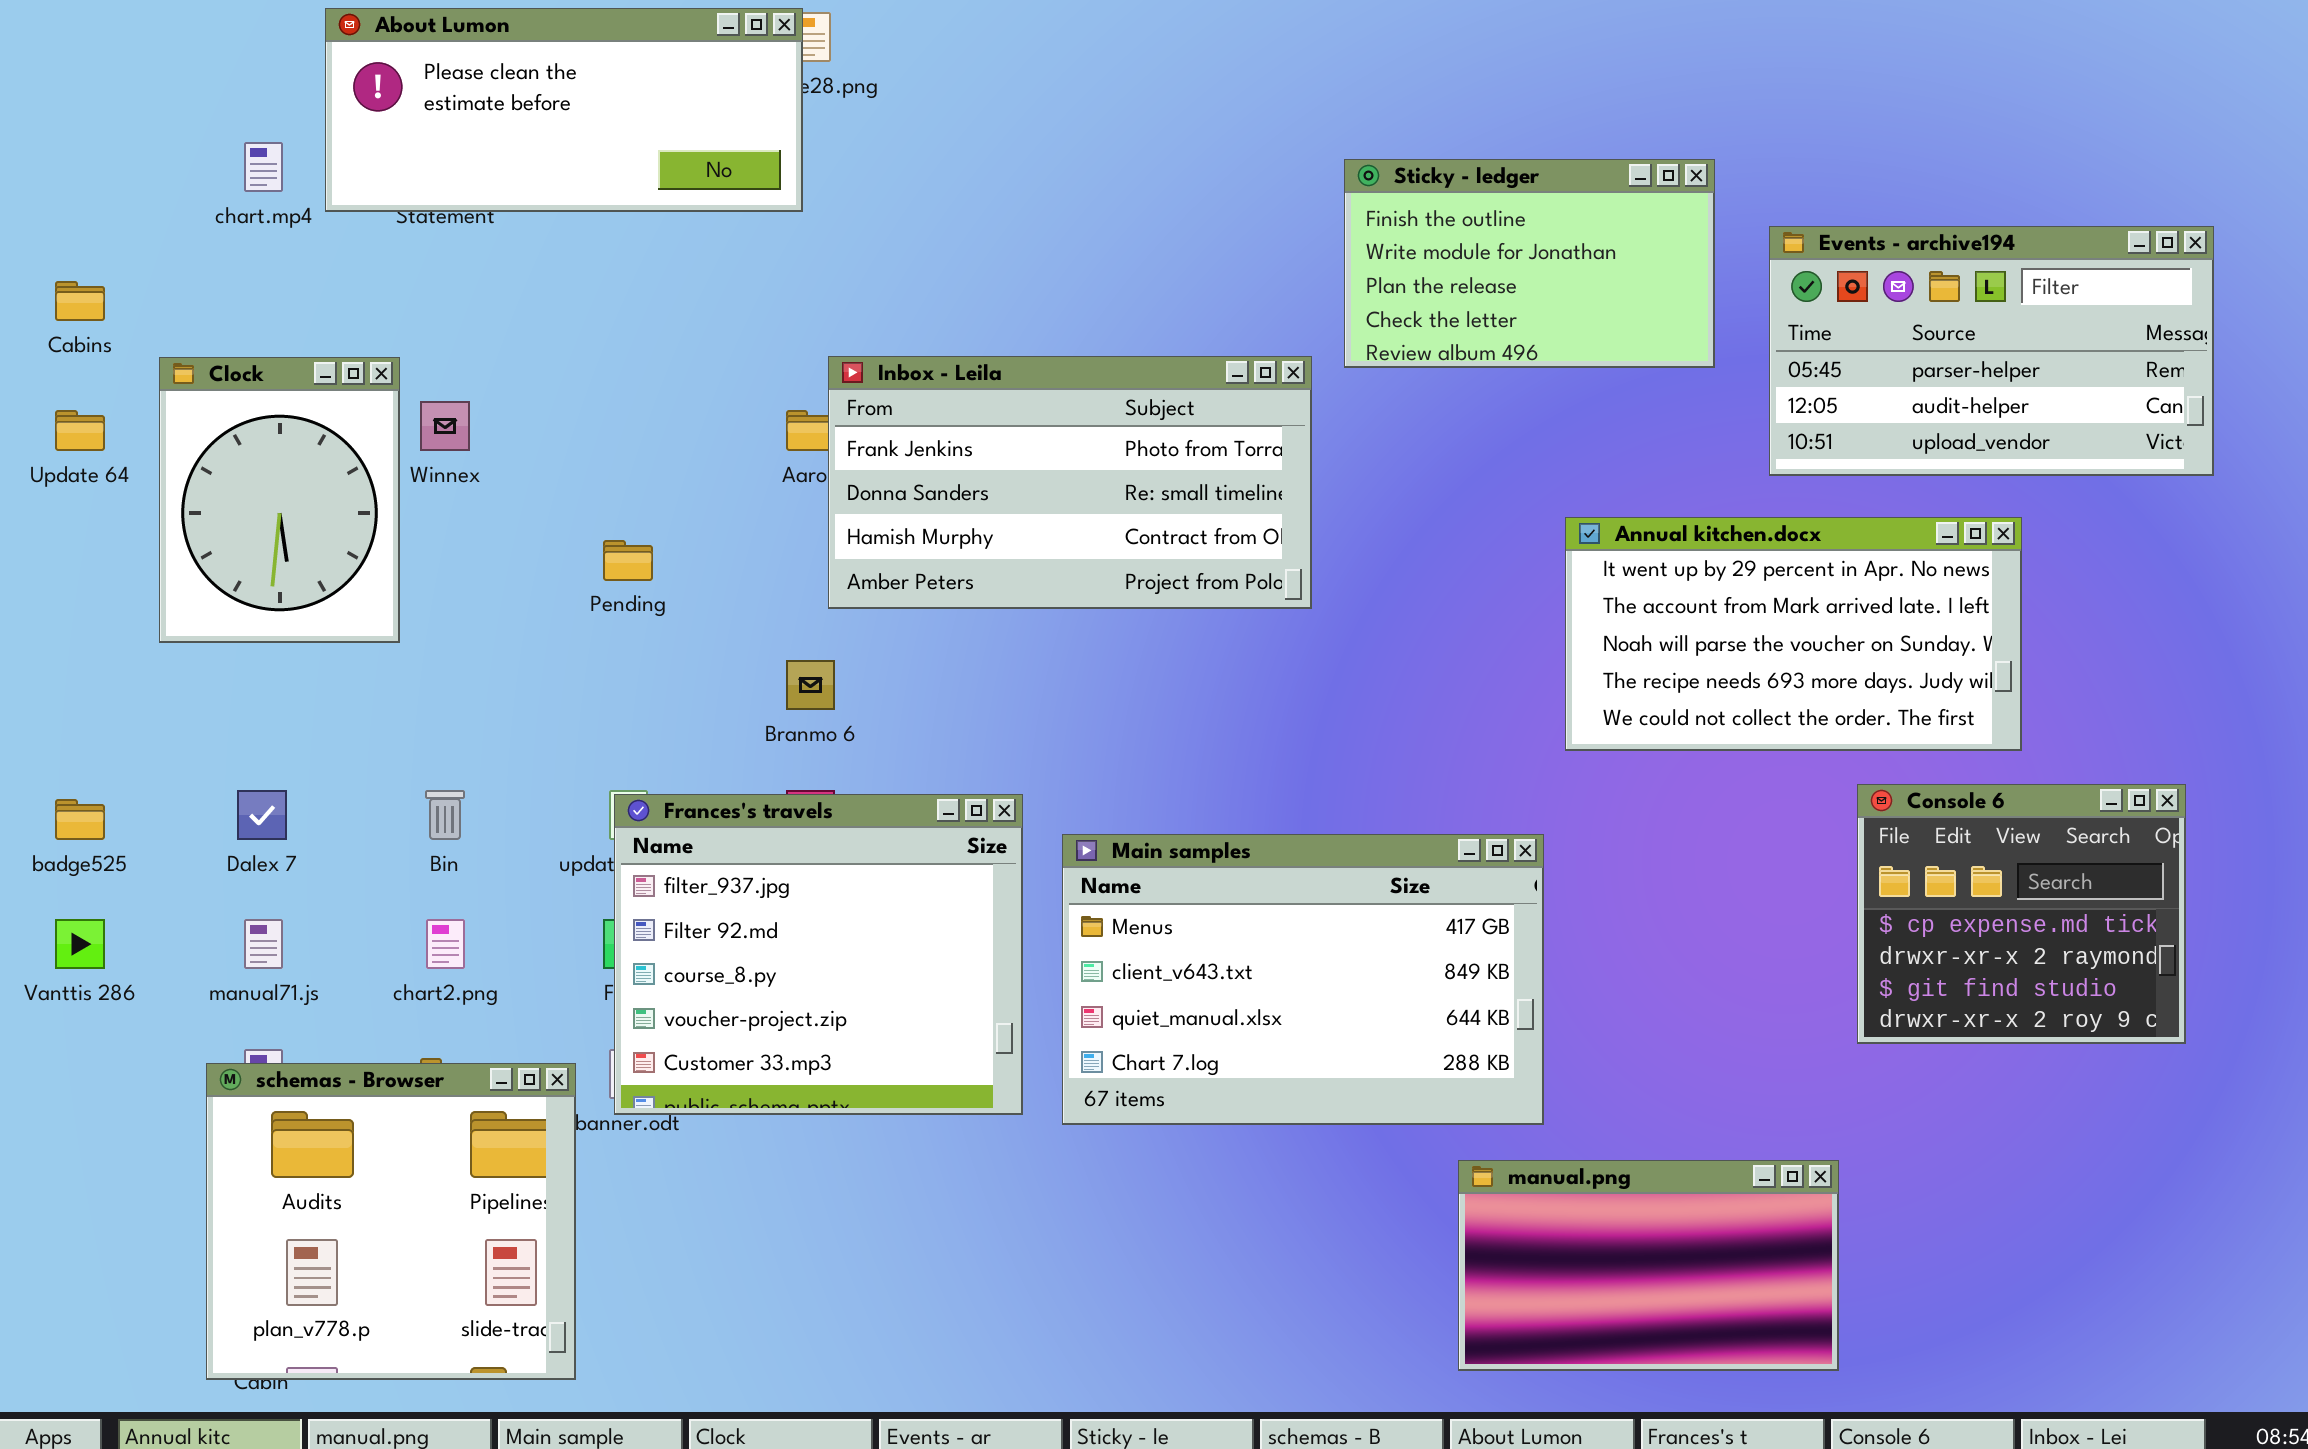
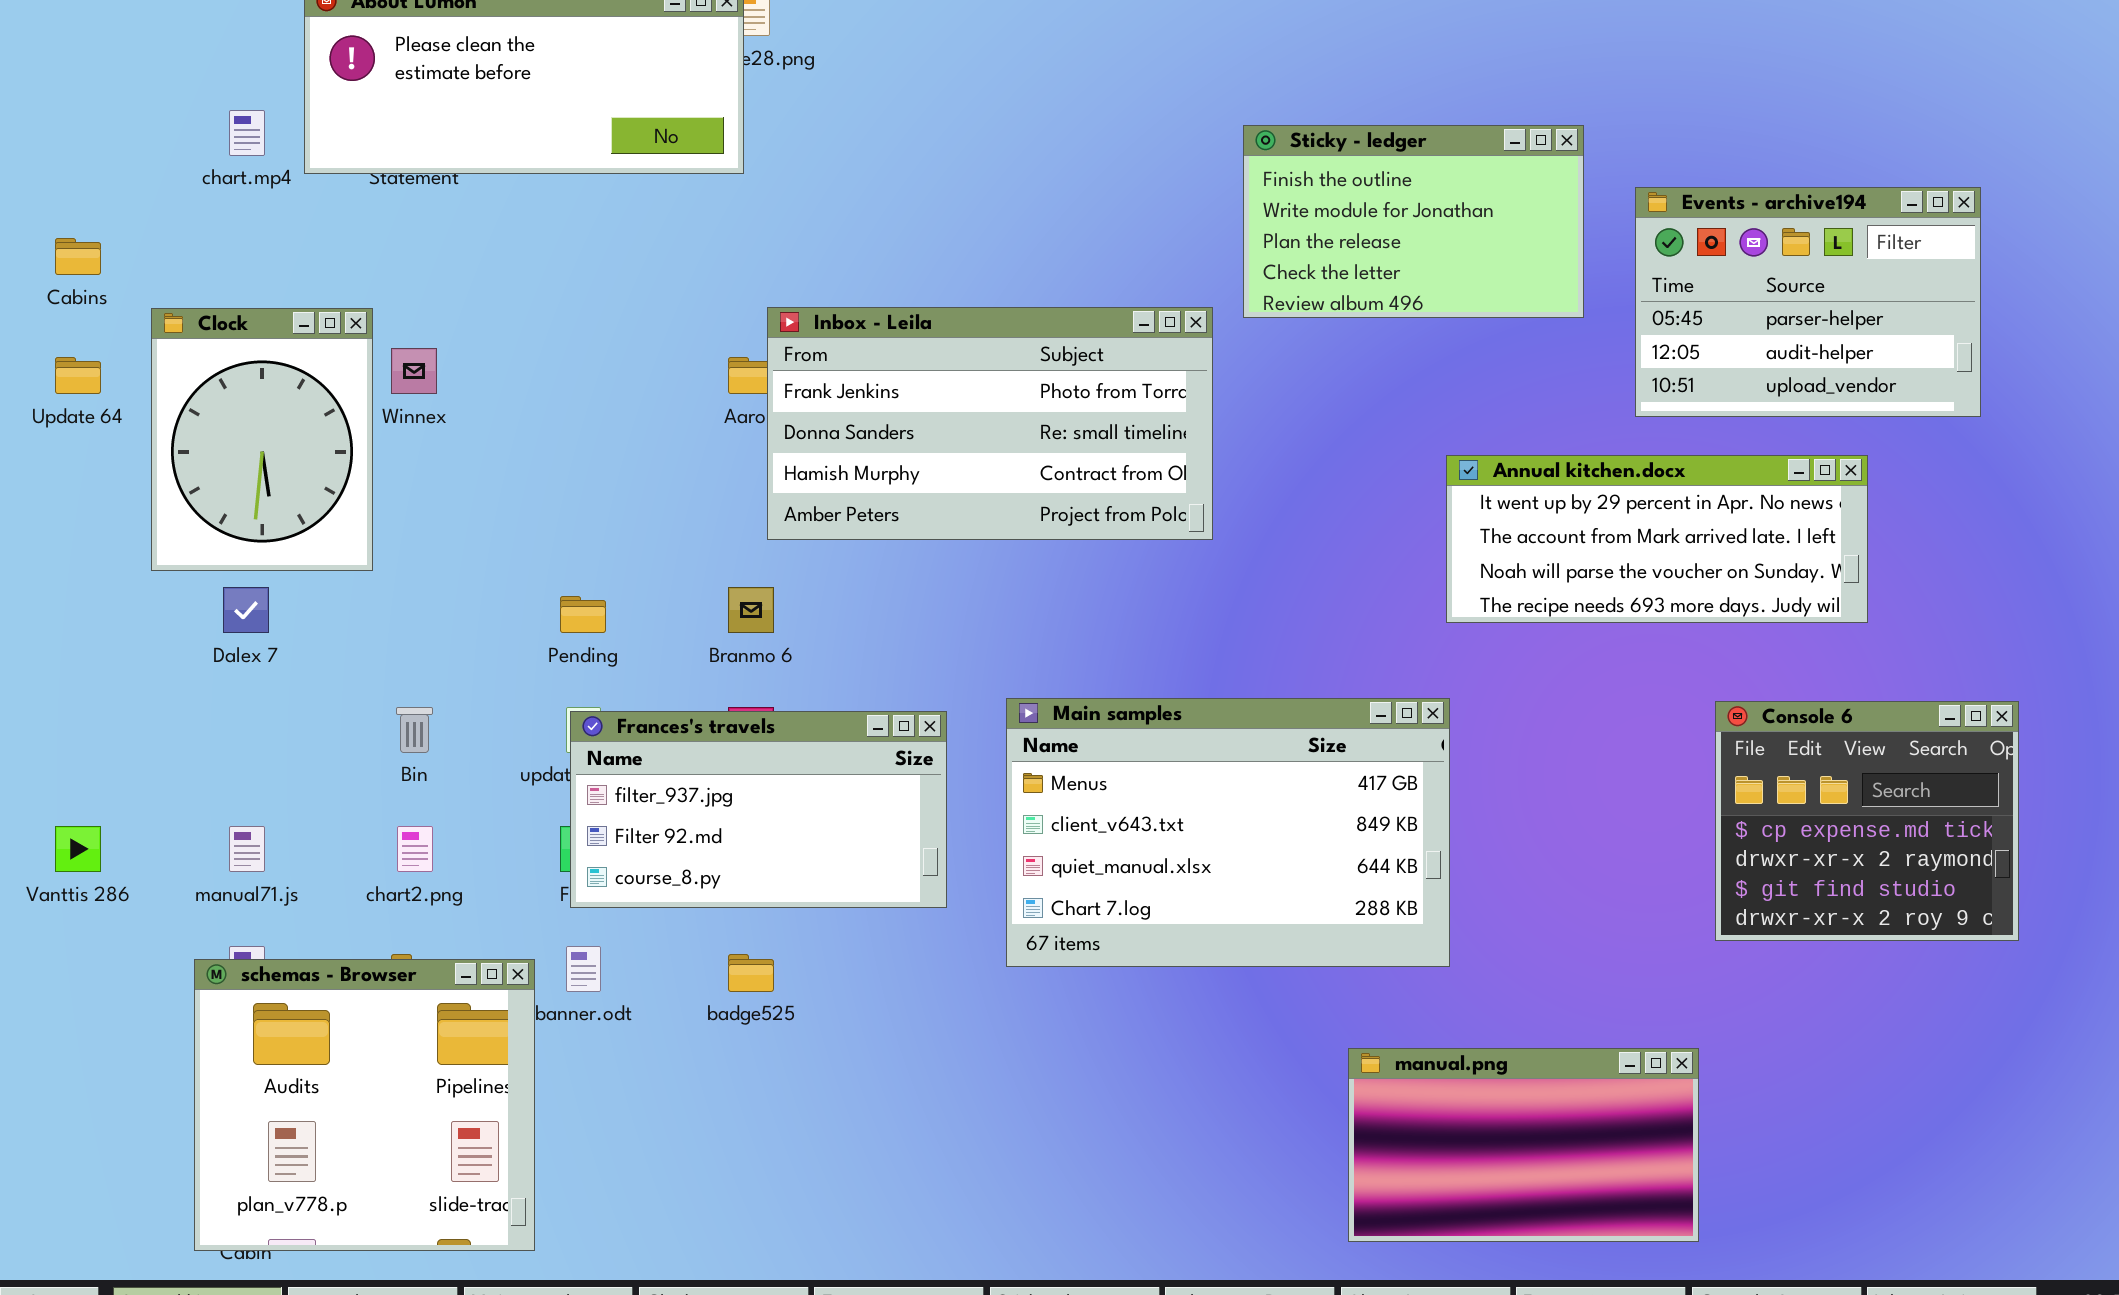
Events - archive194: [1769,226,2214,476] -> [1635,187,1981,417], resized
Annual kitchen.docx: [1565,517,2022,751] -> [1446,455,1868,623], resized
Pending: [603,540,653,581] -> [560,596,606,633], moved
Dalex 7: [237,790,287,840] -> [223,587,269,633], moved
Frances's travels: [614,794,1023,1115] -> [570,711,947,908], resized
badge525: [55,799,105,840] -> [728,954,774,992], moved
Main samples: [1062,834,1544,1125] -> [1006,698,1450,967], moved

